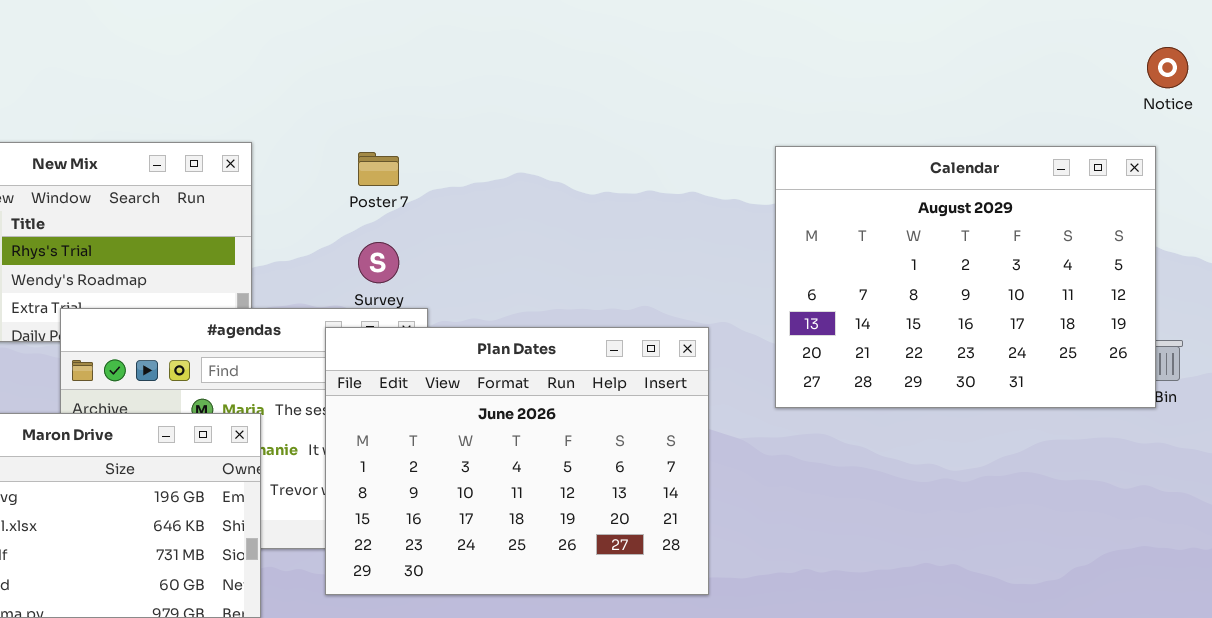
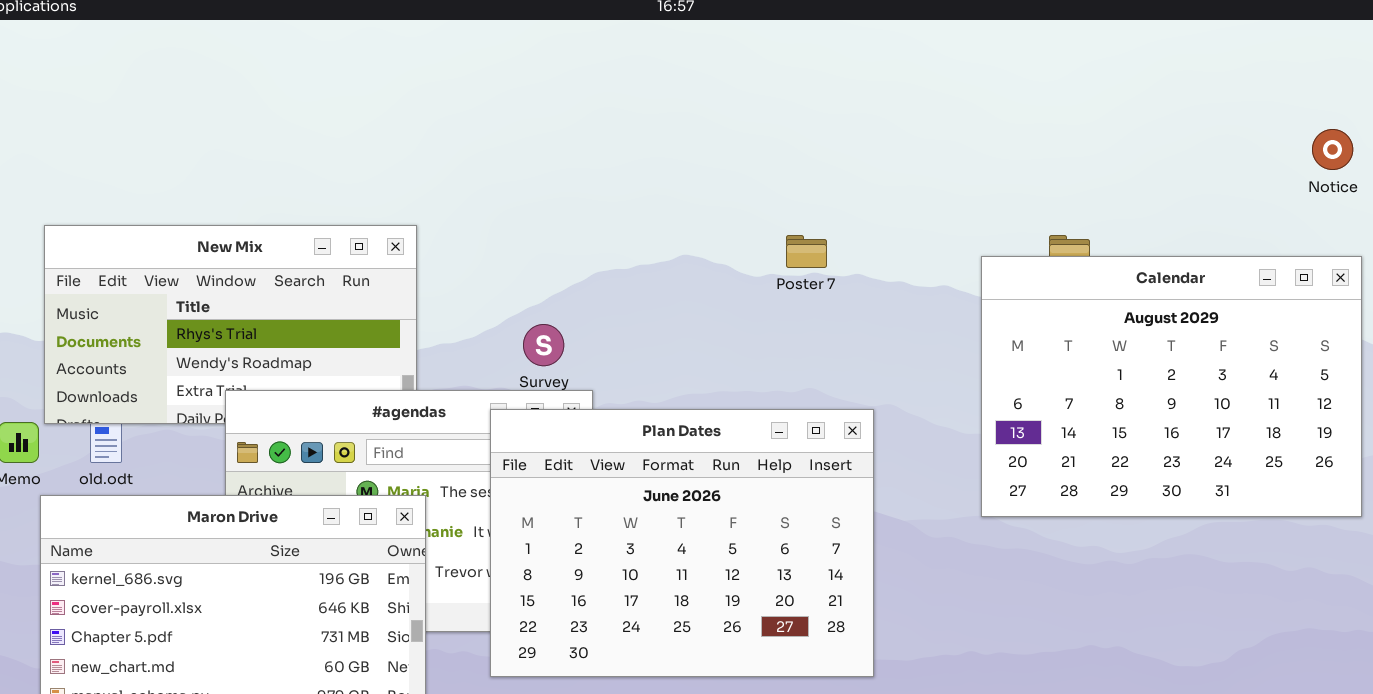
Calendar: [775,146,1156,408] -> [981,256,1362,517], moved
Poster 7: [358,152,399,186] -> [786,235,827,268], moved

